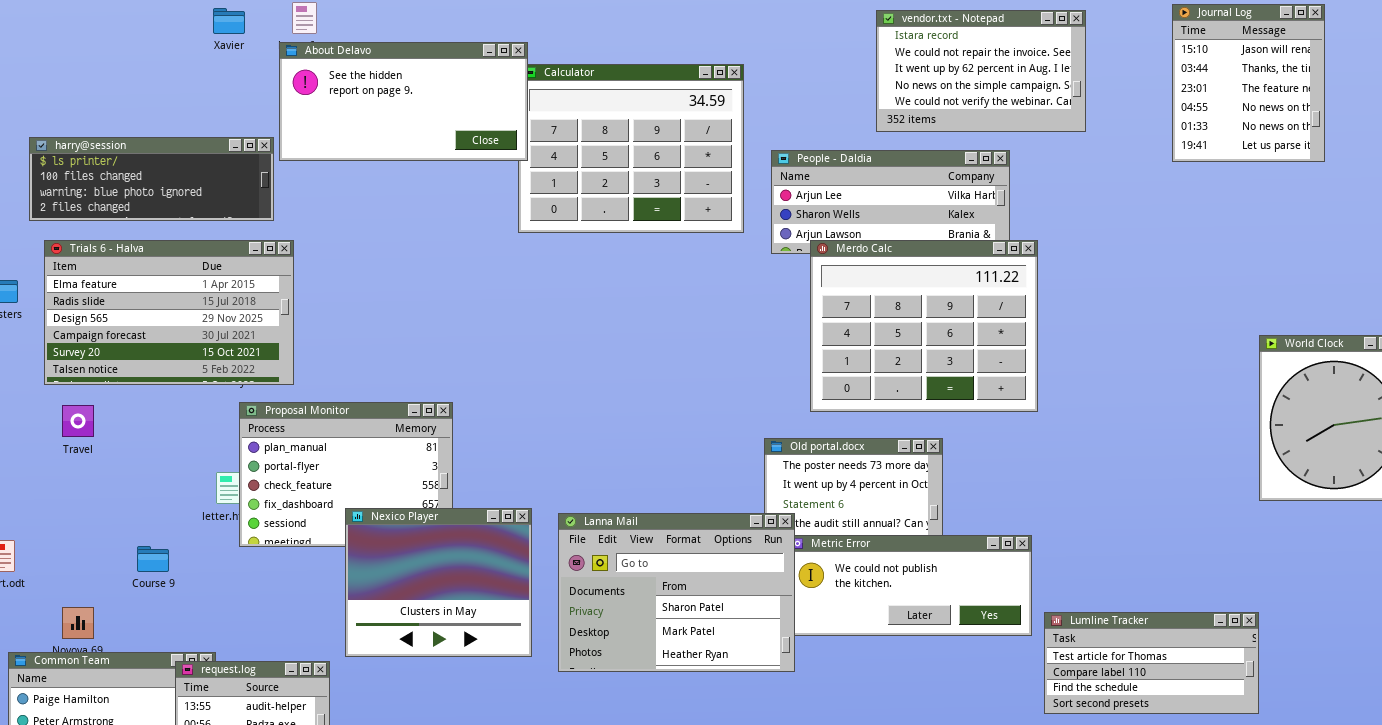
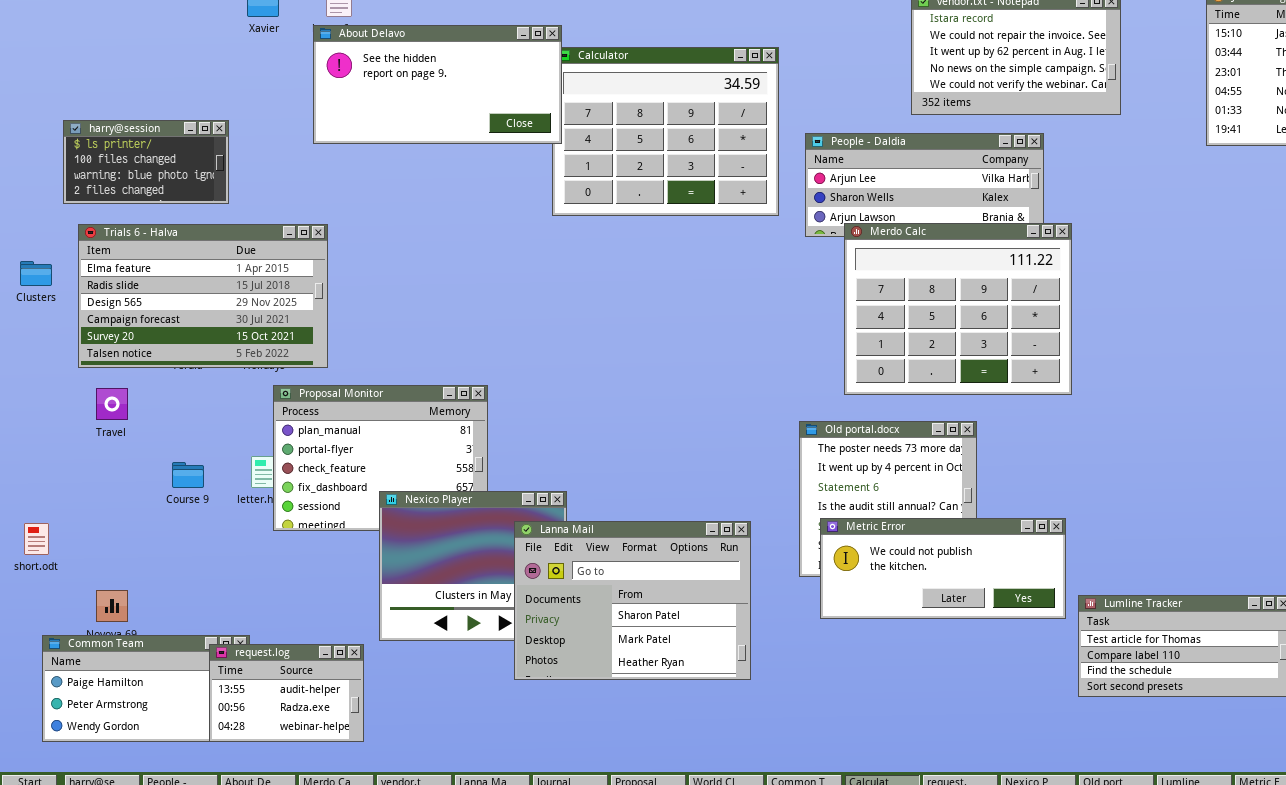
harry@session: [29,137,274,221] -> [63,120,229,204], resized
Lanna Mail: [558,513,795,672] -> [514,521,751,680], moved
Course 9: [137,546,169,572] -> [172,462,204,488], moved

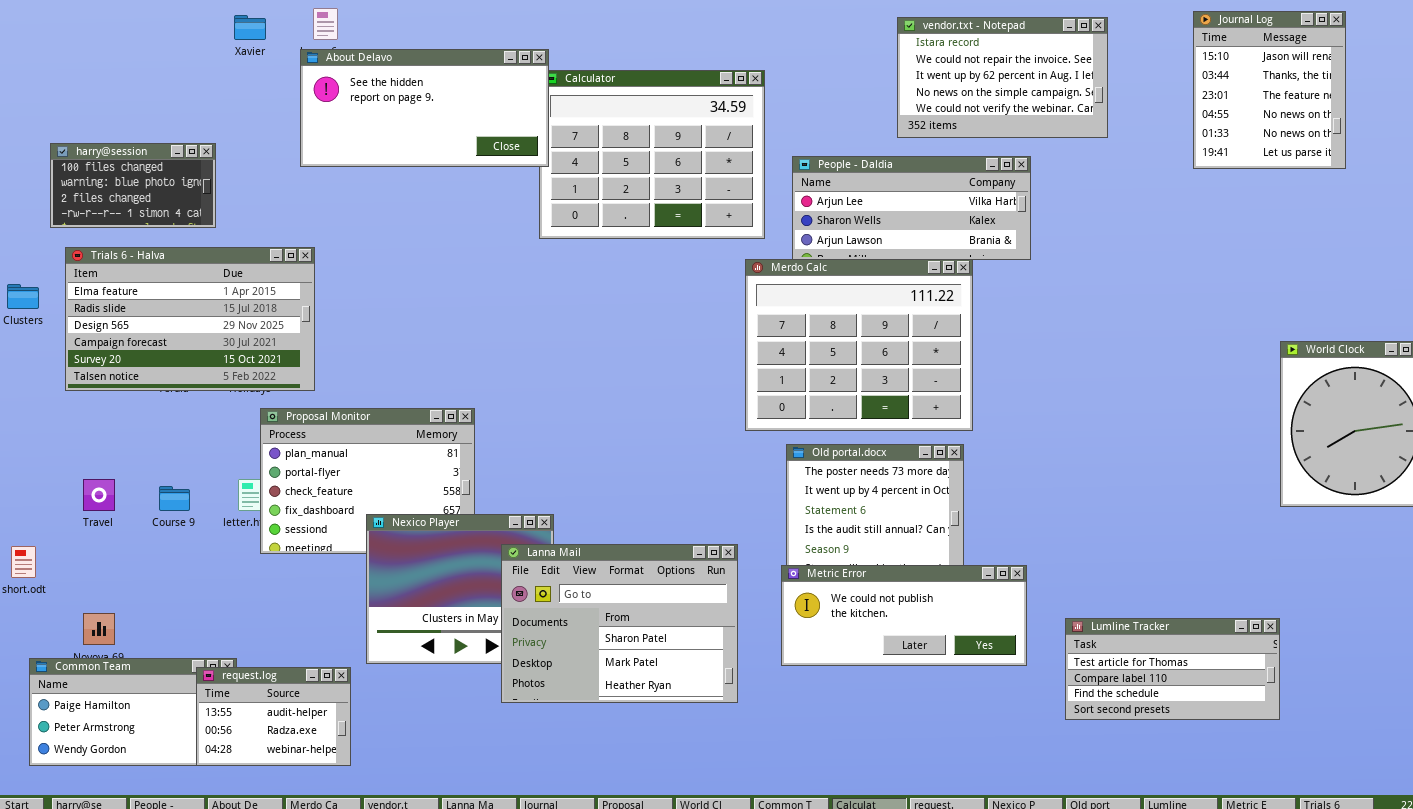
harry@session: [63,120,229,204] -> [50,143,216,228], scrolled down 1 row
Merdo Calc: [844,223,1072,395] -> [745,259,973,431], moved
Travel: [96,388,128,420] -> [83,479,115,511], moved
Metric Error: [820,518,1066,619] -> [781,565,1027,666], moved

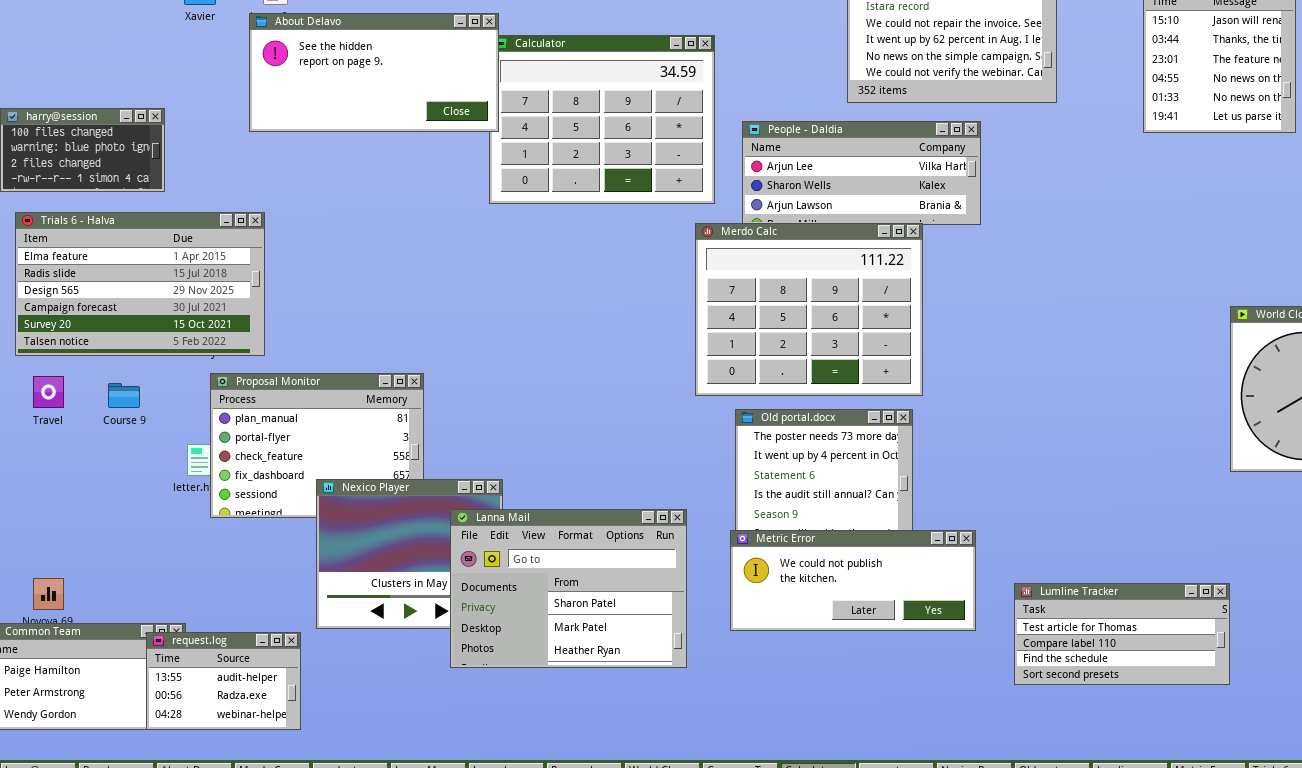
Travel: [83,479,115,511] -> [33,376,64,408], moved
Course 9: [159,486,190,511] -> [108,383,140,408], moved

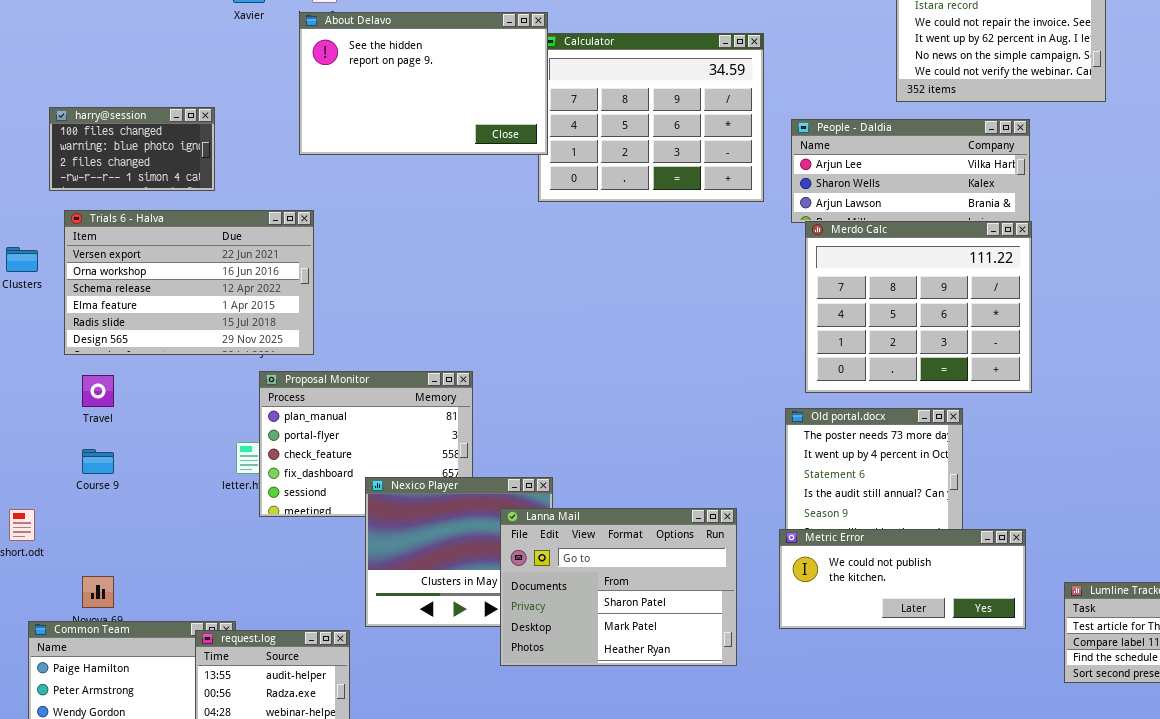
About Delavo: [249,13,499,132] -> [299,12,548,155], resized
Trials 6 - Halva: [15,212,265,356] -> [64,210,314,355], scrolled up 3 rows
Merdo Calc: [695,223,923,396] -> [805,221,1032,393], moved
Course 9: [108,383,140,408] -> [82,449,114,474], moved

